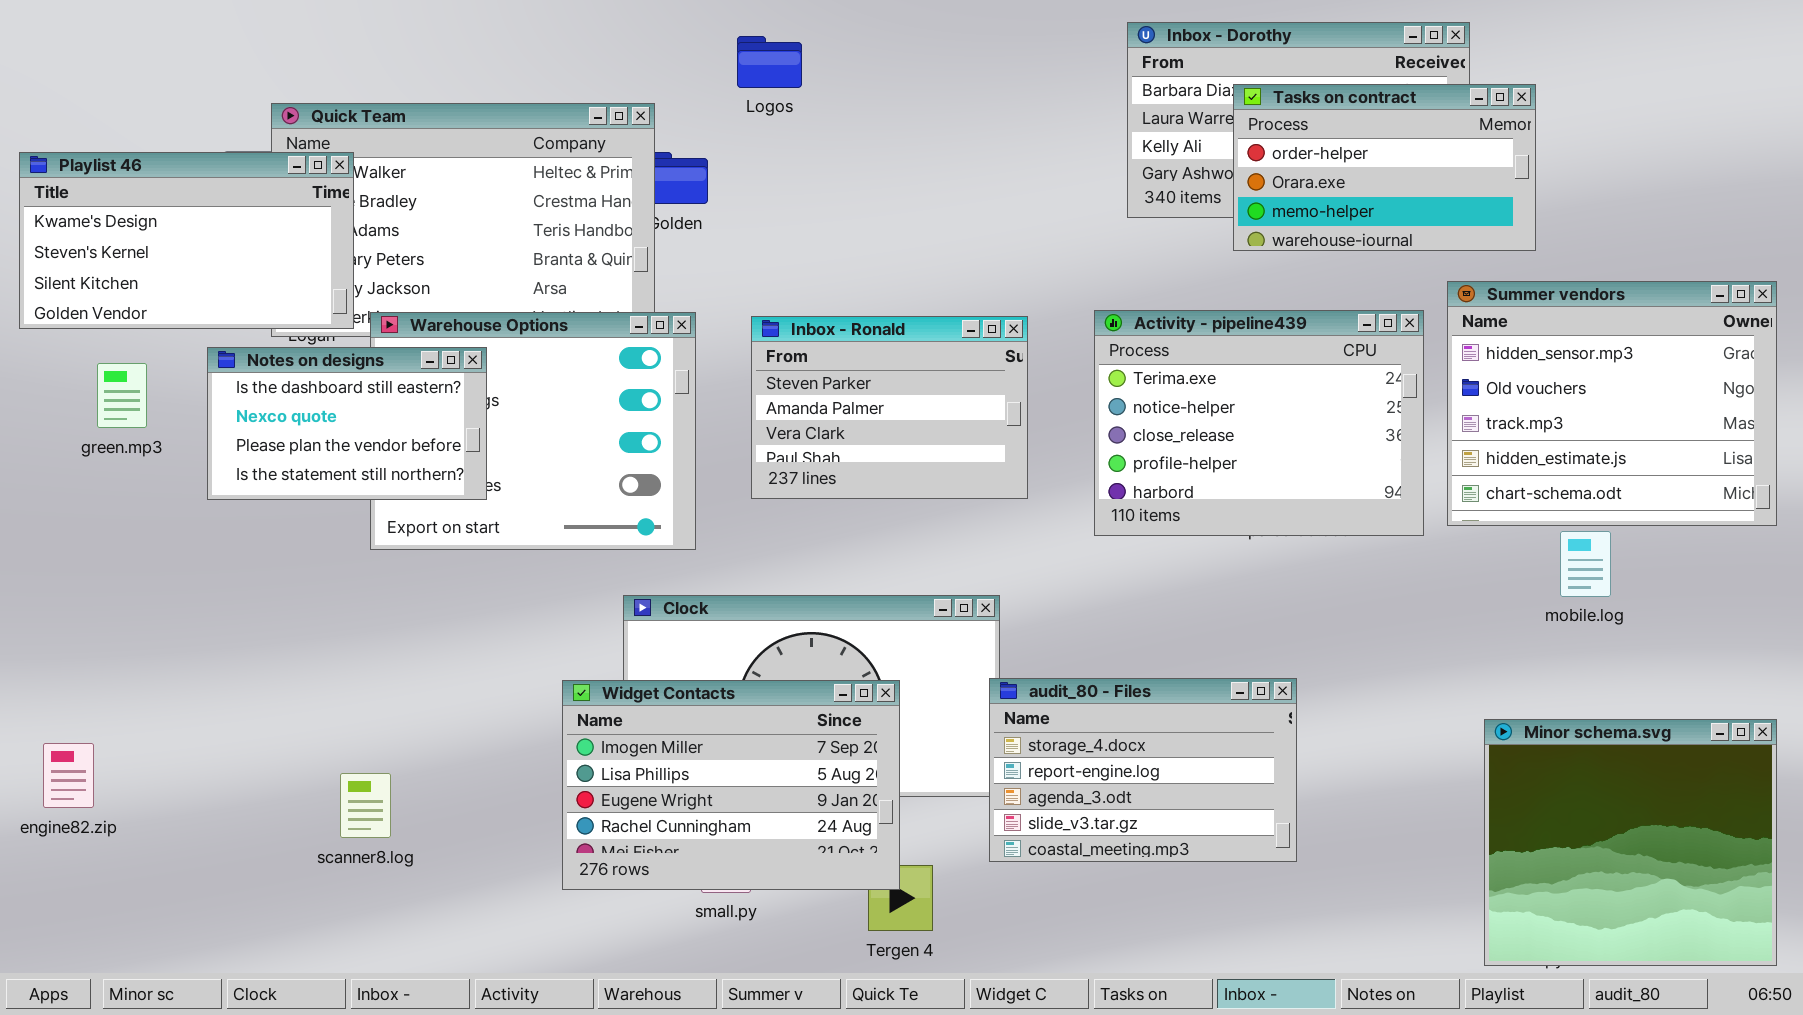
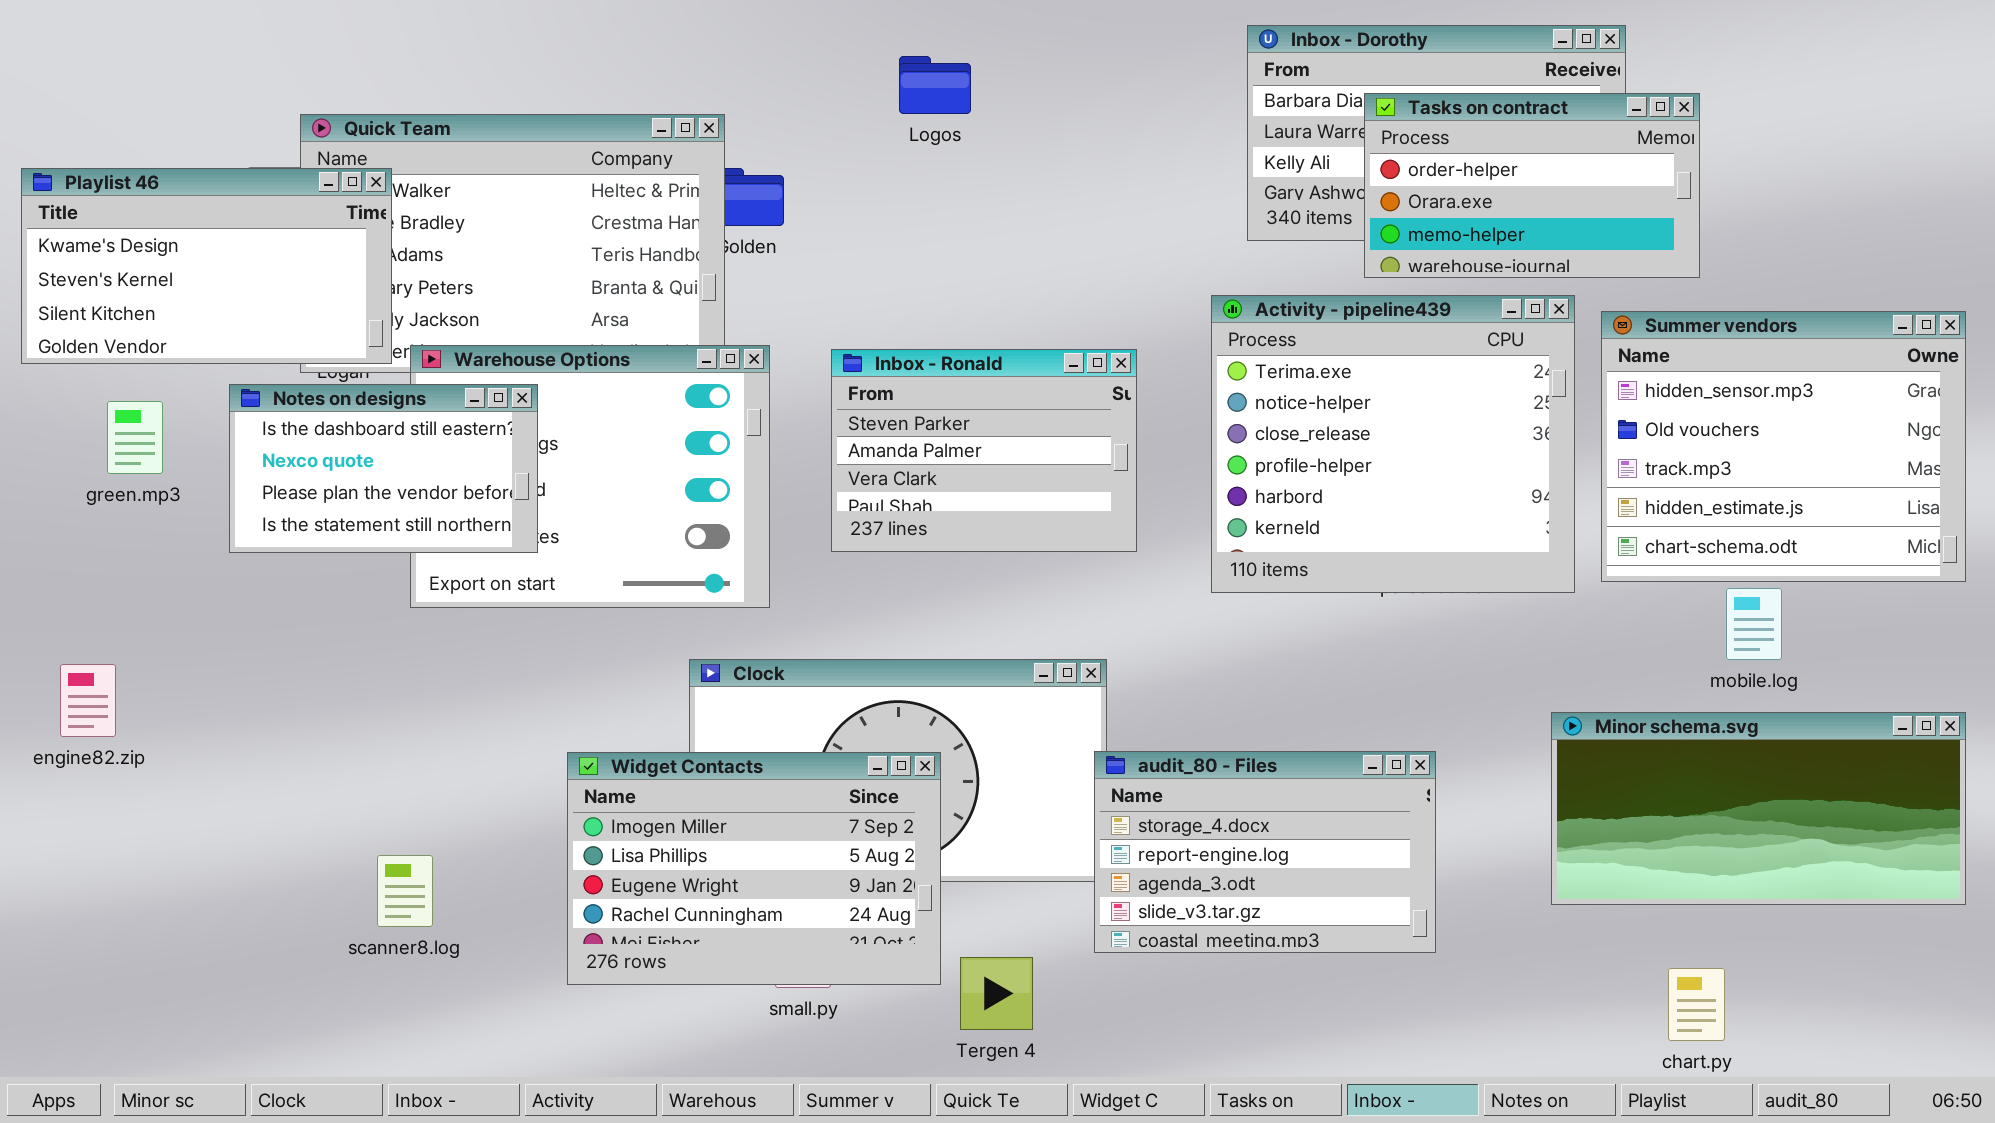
Logos: [737,36,802,88] -> [899,56,971,114], moved
Activity - pipeline439: [1094,310,1424,536] -> [1211,295,1575,593], resized
Widget Contacts: [562,680,900,890] -> [567,752,941,985], moved
Minor schema.svg: [1484,719,1777,966] -> [1551,712,1966,905], moved, resized
engine82.zip: [43,743,94,808] -> [60,664,116,737], moved

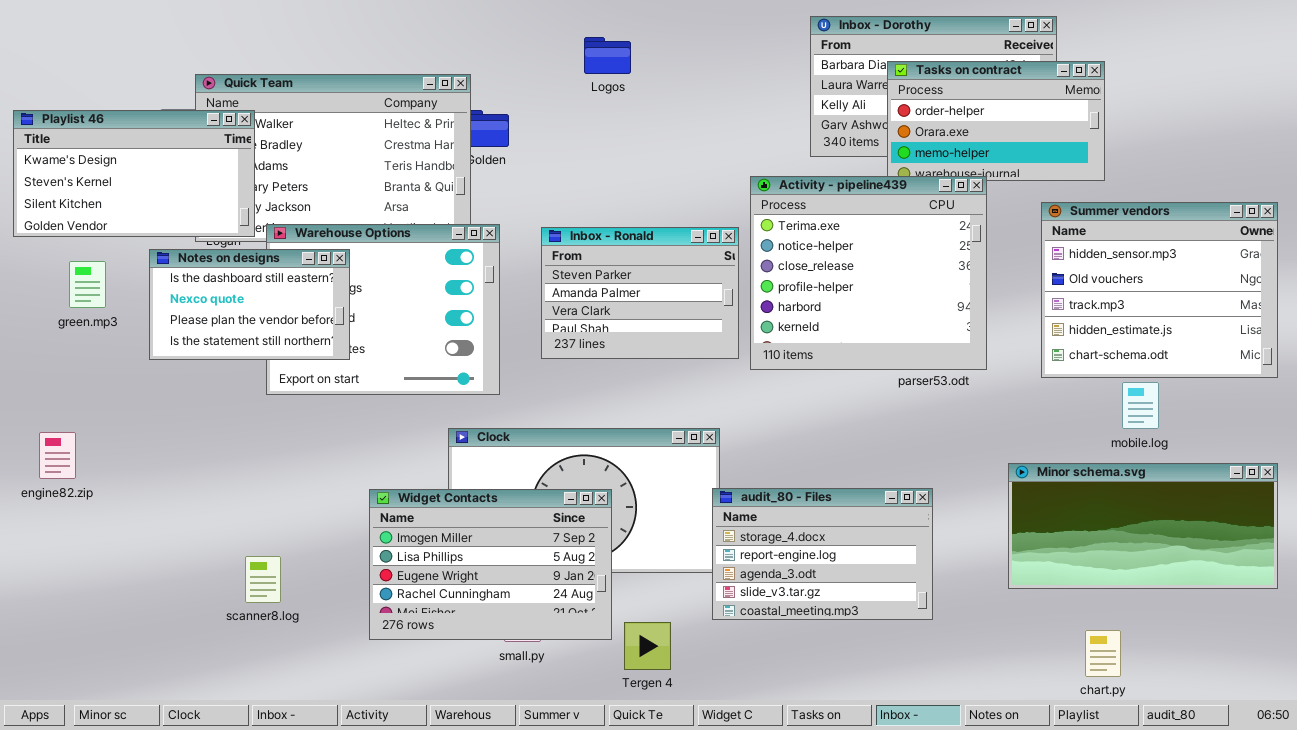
Activity - pipeline439: [1211,295,1575,593] -> [750,176,987,370], moved

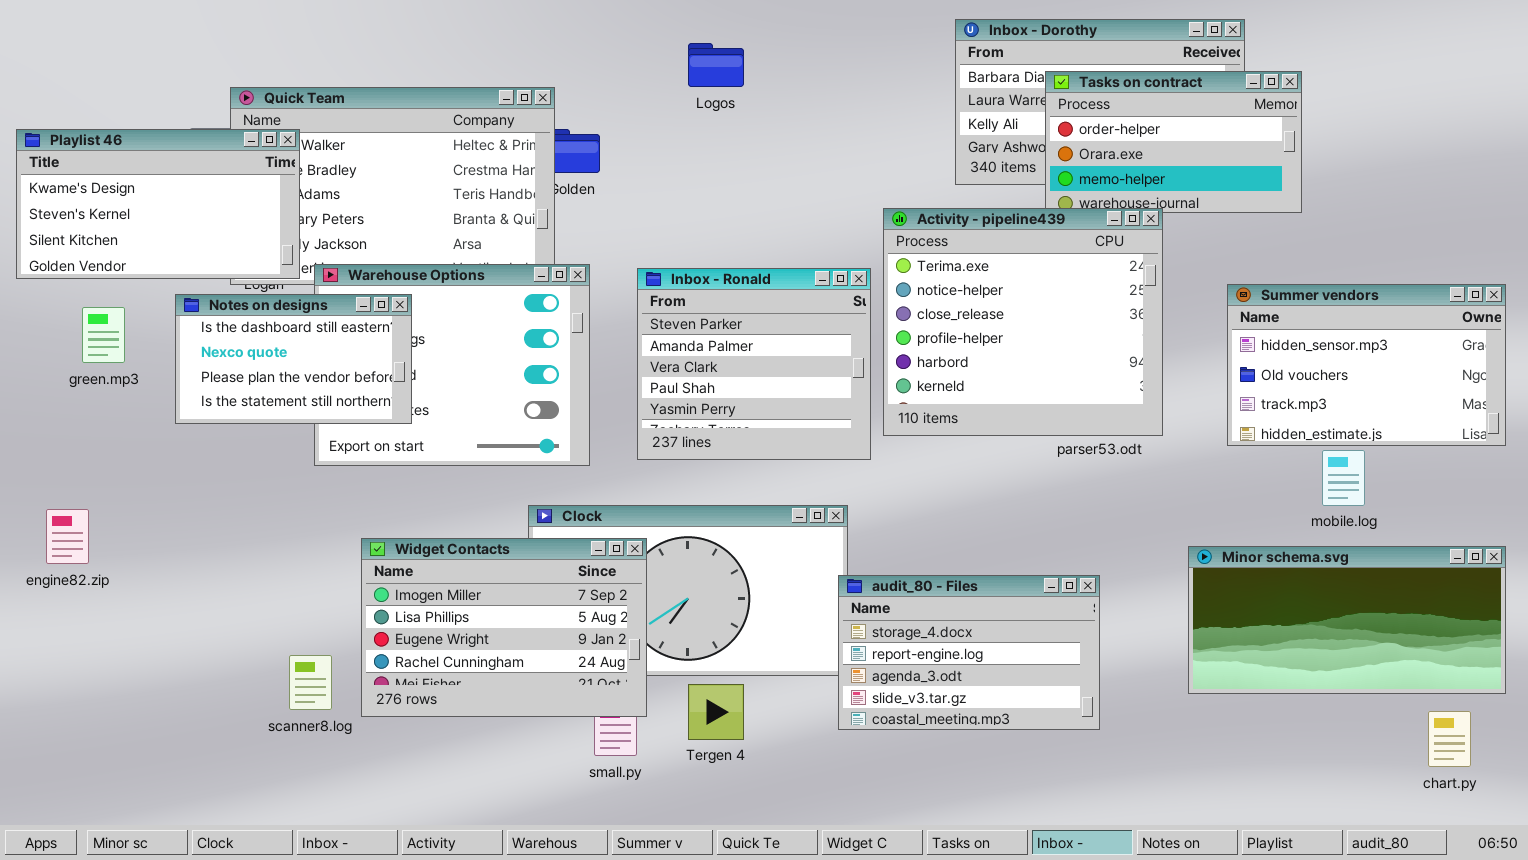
Summer vendors: [1041,202,1278,378] -> [1227,284,1506,446], resized
Inbox - Ronald: [541,227,739,359] -> [637,268,871,460], resized
Widget Contacts: [369,489,612,640] -> [361,538,647,717], moved
Tergen 4: [624,622,671,670] -> [688,684,744,740], moved
chart.py: [1085,630,1121,677] -> [1428,711,1471,767], moved

